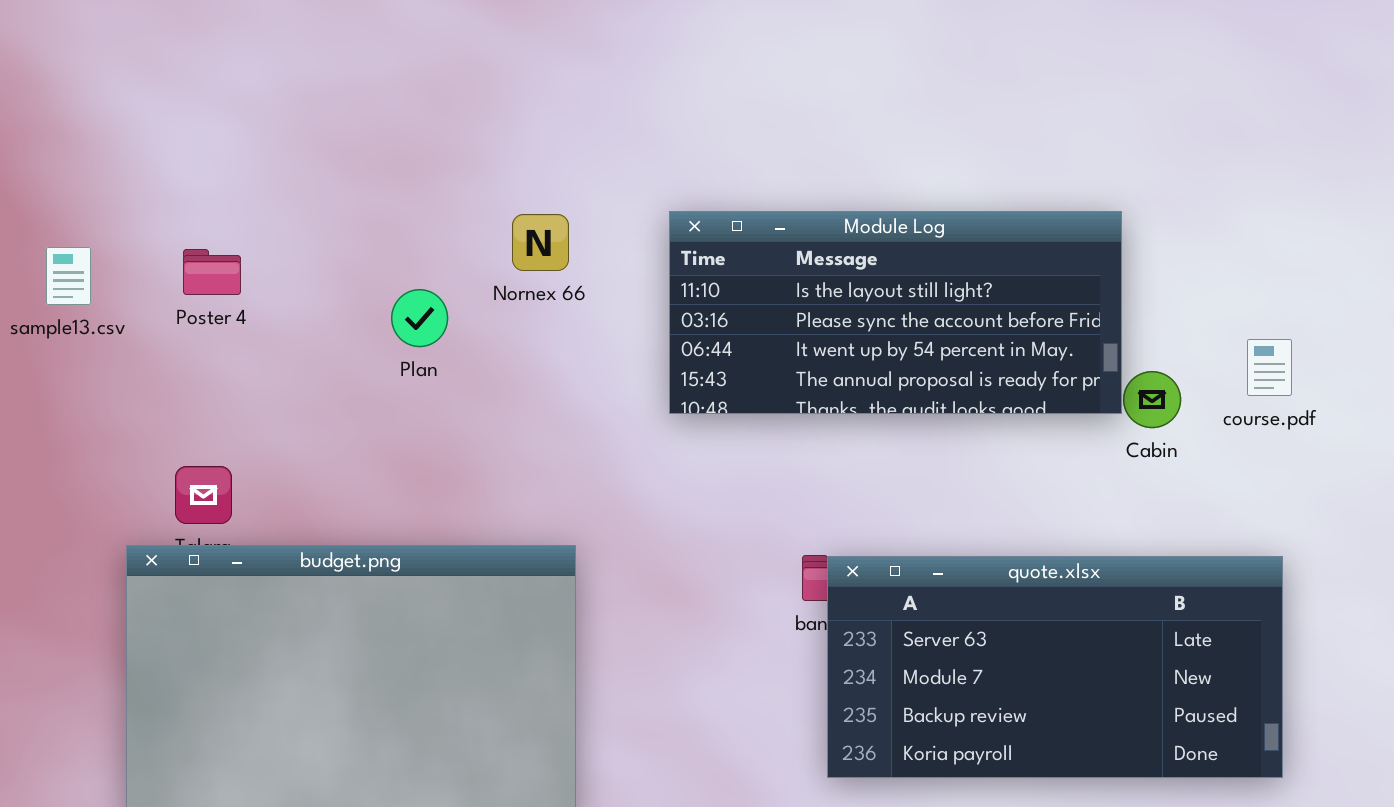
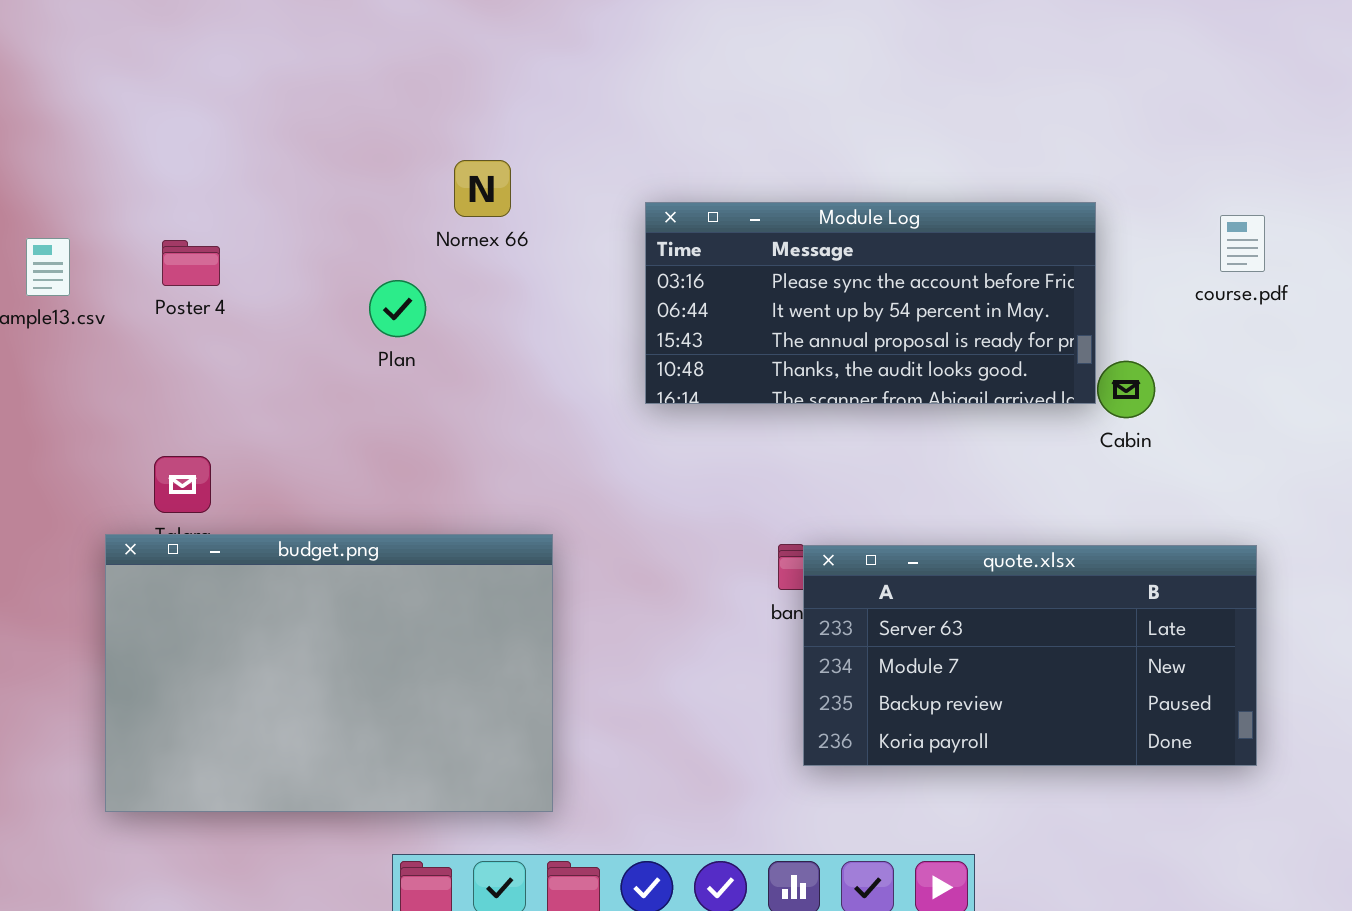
Module Log: [669,211,1122,414] -> [645,202,1096,404], scrolled down 1 row
Nornex 66: [512,214,569,271] -> [454,160,511,217], moved
course.pdf: [1247,339,1292,396] -> [1220,215,1265,272], moved

